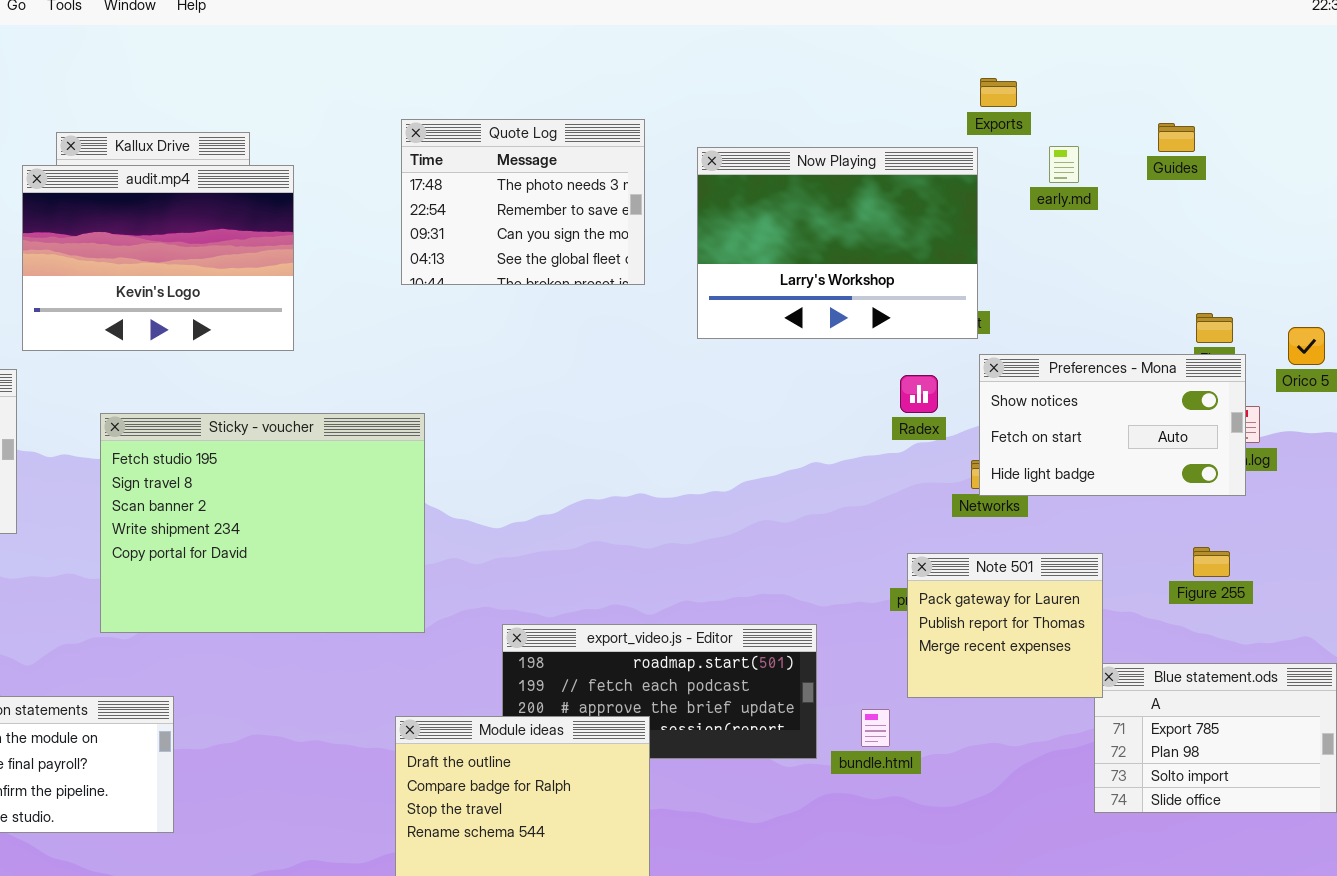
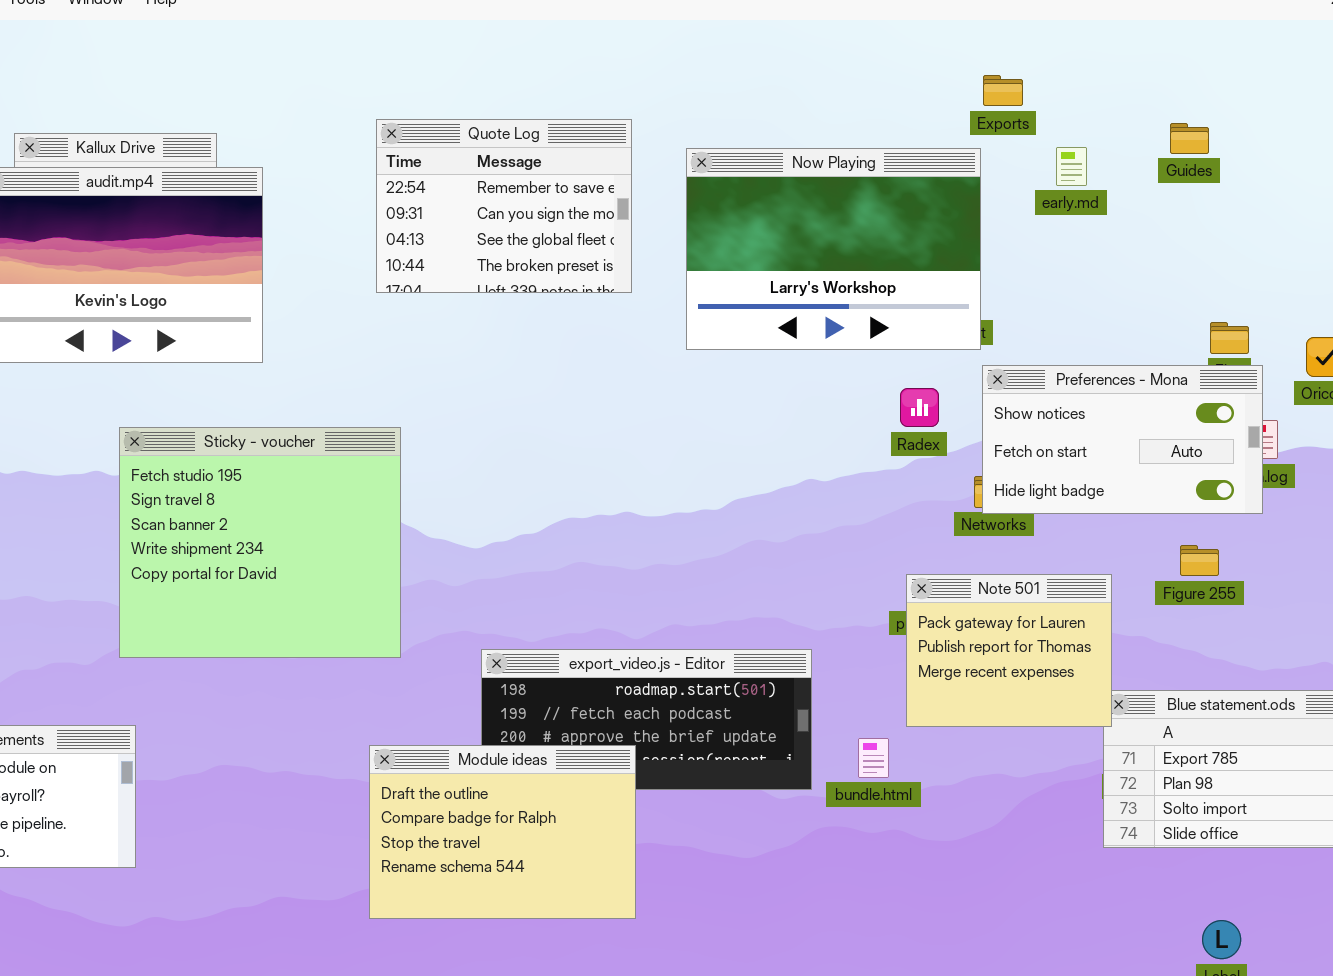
Quote Log: [401,119,645,285] -> [376,119,632,293], scrolled down 1 row
Sticky - voucher: [100,413,425,633] -> [119,427,401,658], resized
Figure 255: [1193,547,1230,577] -> [1180,545,1219,576], moved

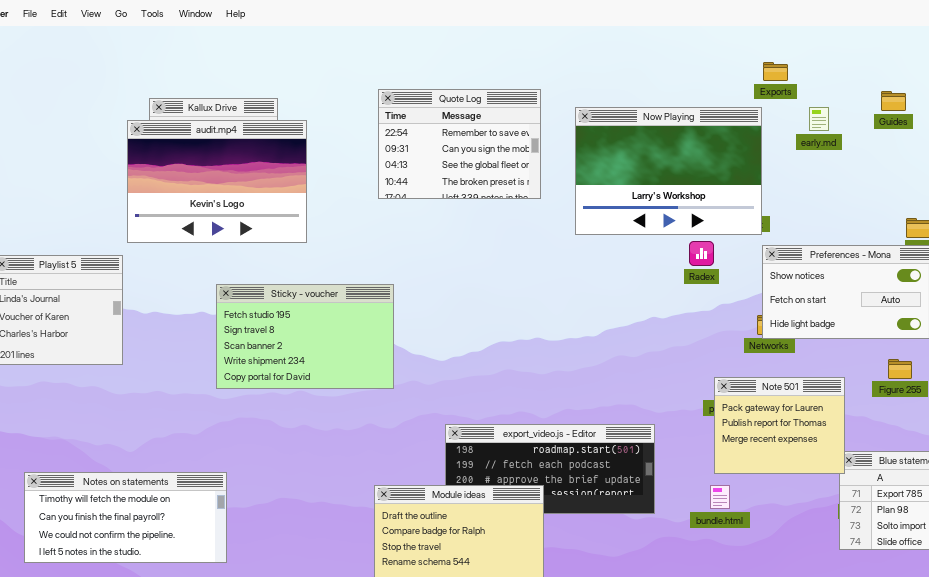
Radex: [900,388,939,427] -> [689,241,714,266], moved
Sticky - voucher: [119,427,401,658] -> [216,284,394,389], resized
bundle.html: [858,738,889,778] -> [710,485,730,509], moved

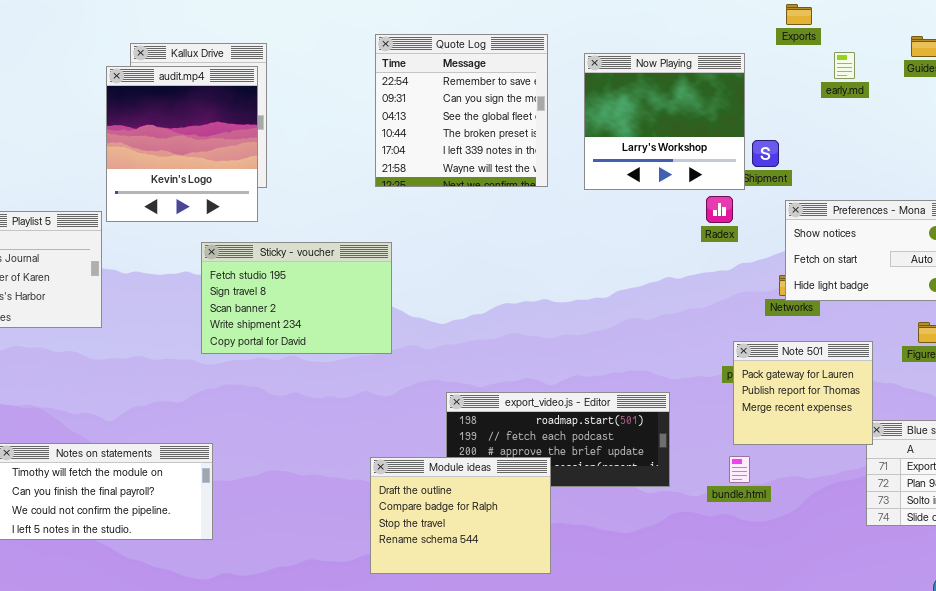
Quote Log: [378,89,541,199] -> [375,34,548,187], resized
Now Playing: [575,107,762,235] -> [584,53,745,190], resized
audit.mp4: [127,120,307,243] -> [106,66,258,222], resized

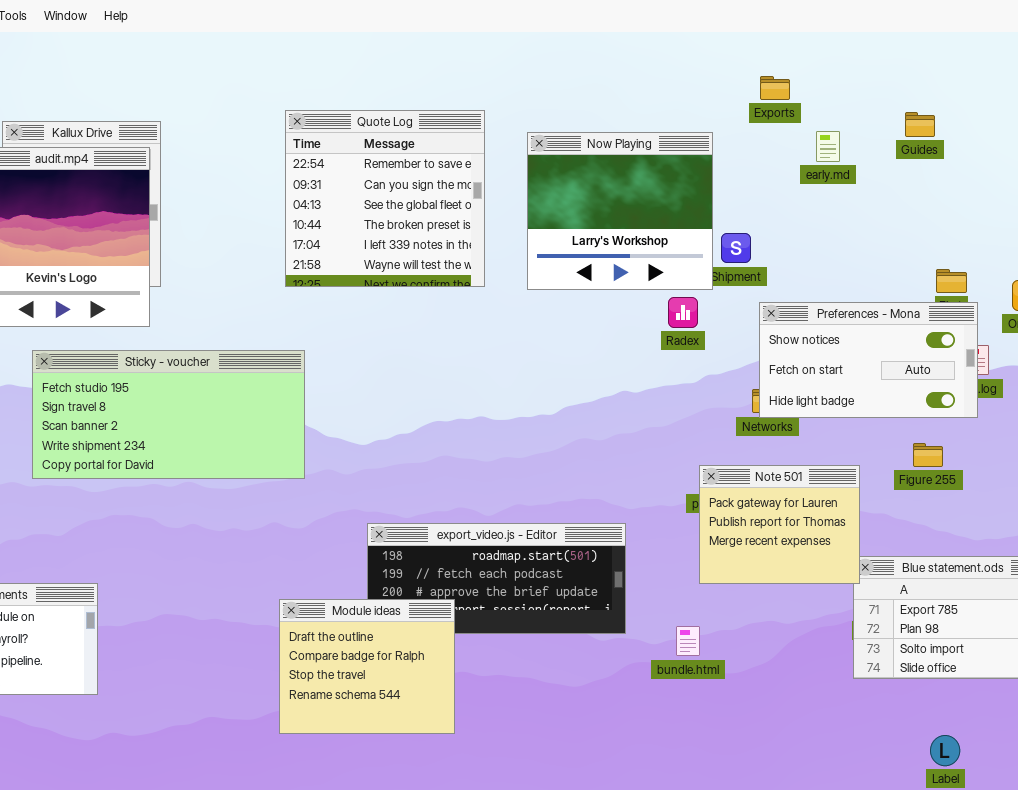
Sticky - voucher: [201,242,392,354] -> [32,350,305,479], resized
bundle.html: [729,456,750,483] -> [676,626,700,656], moved
Module ideas: [370,457,551,574] -> [279,599,455,734], resized

